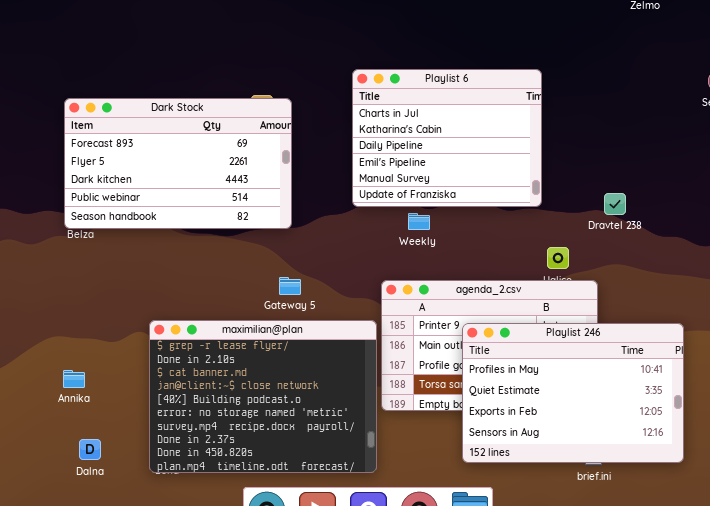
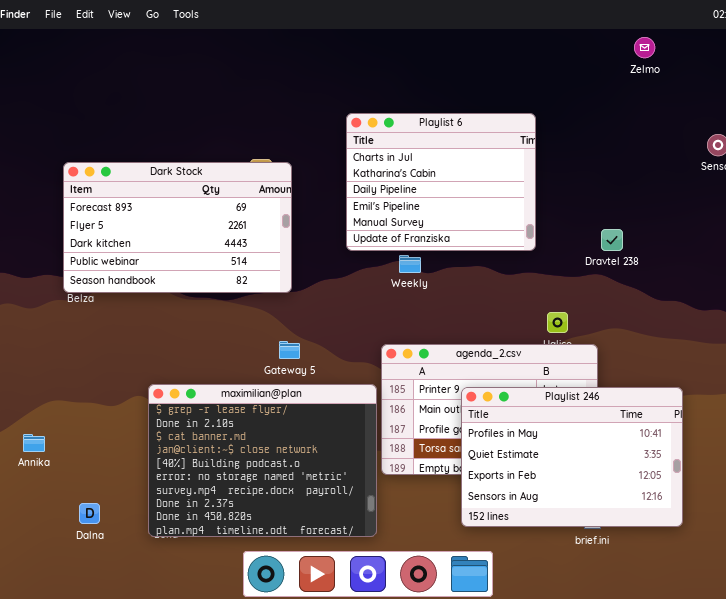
Playlist 6: [352,69,542,207] -> [346,113,536,251], moved
Dravtel 238: [604,193,626,215] -> [601,229,623,251], moved
Weekly: [408,213,430,230] -> [399,255,421,273], moved
Annika: [63,370,85,388] -> [23,434,45,452], moved

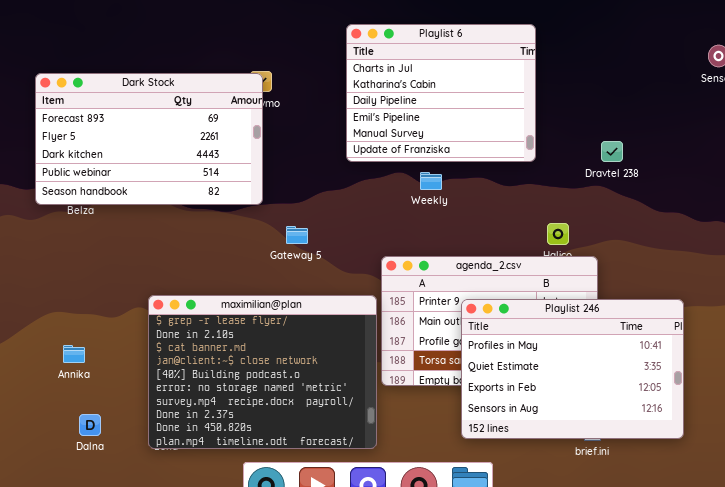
Dark Stock: [63,162,292,293] -> [35,73,263,205], moved
Weekly: [399,255,421,273] -> [420,172,442,190], moved
Gateway 5: [279,341,300,359] -> [286,226,308,244], moved
Annika: [23,434,45,452] -> [63,345,85,363], moved

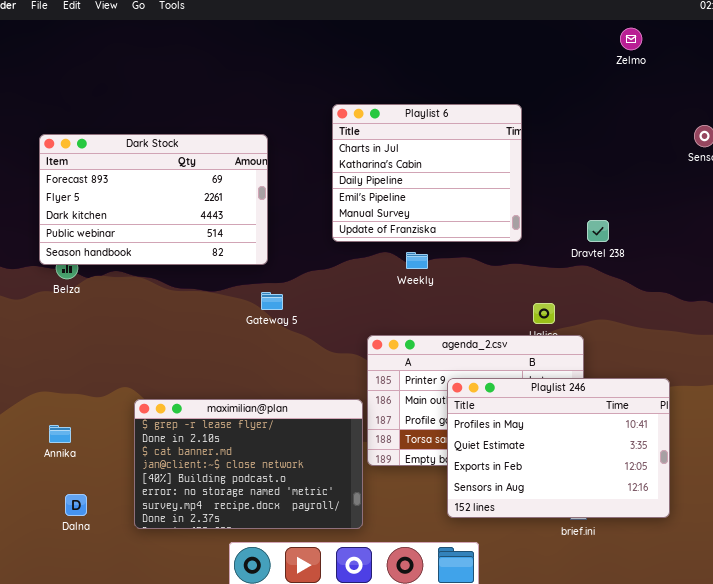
Dark Stock: [35,73,263,205] -> [39,134,268,265], moved
Gateway 5: [286,226,308,244] -> [261,292,283,310], moved
maximilian@plan: [148,295,377,449] -> [134,399,363,529], resized

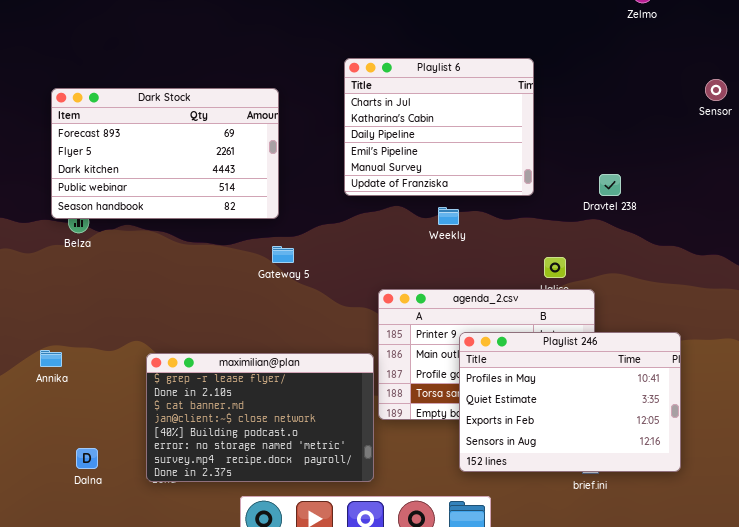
Weekly: [406,252,428,269] -> [438,207,459,225], moved
Annika: [49,425,71,443] -> [40,350,62,367], moved

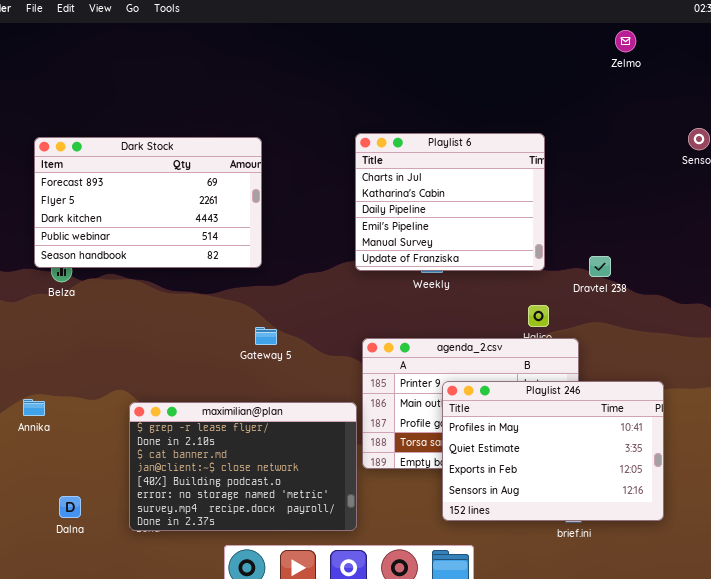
Playlist 6: [344,58,534,196] -> [355,133,545,271], moved
Dravtel 238: [599,174,621,196] -> [589,256,611,277], moved
Gateway 5: [272,246,294,263] -> [255,327,277,345], moved

